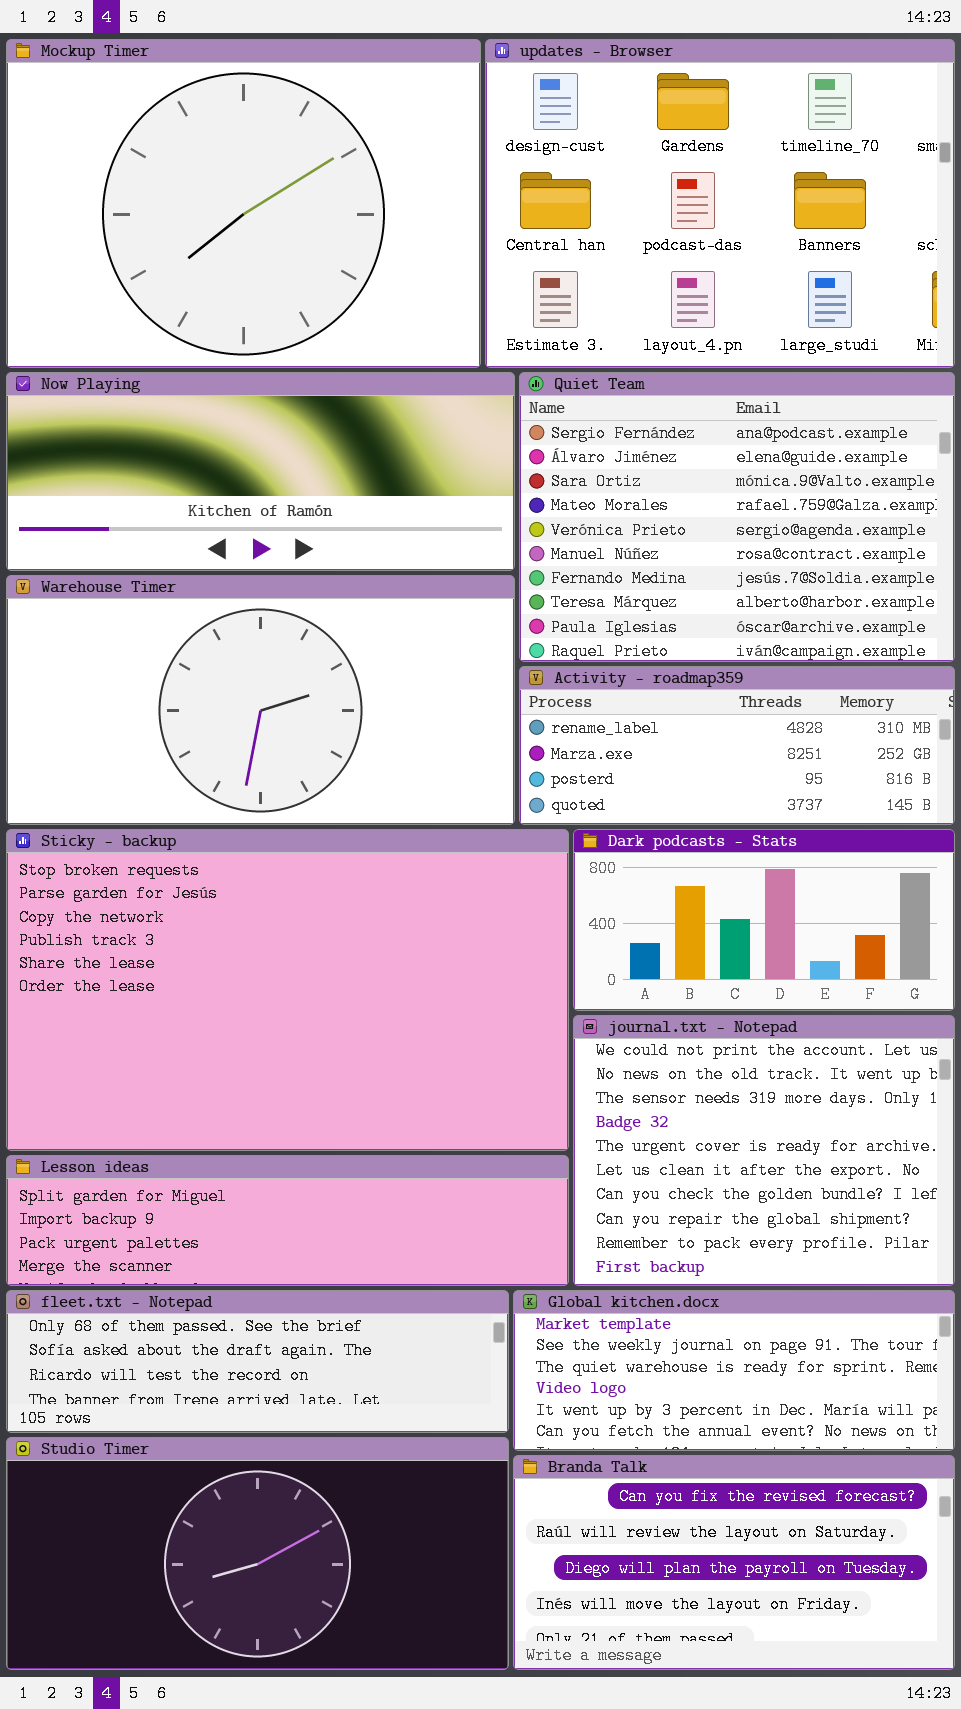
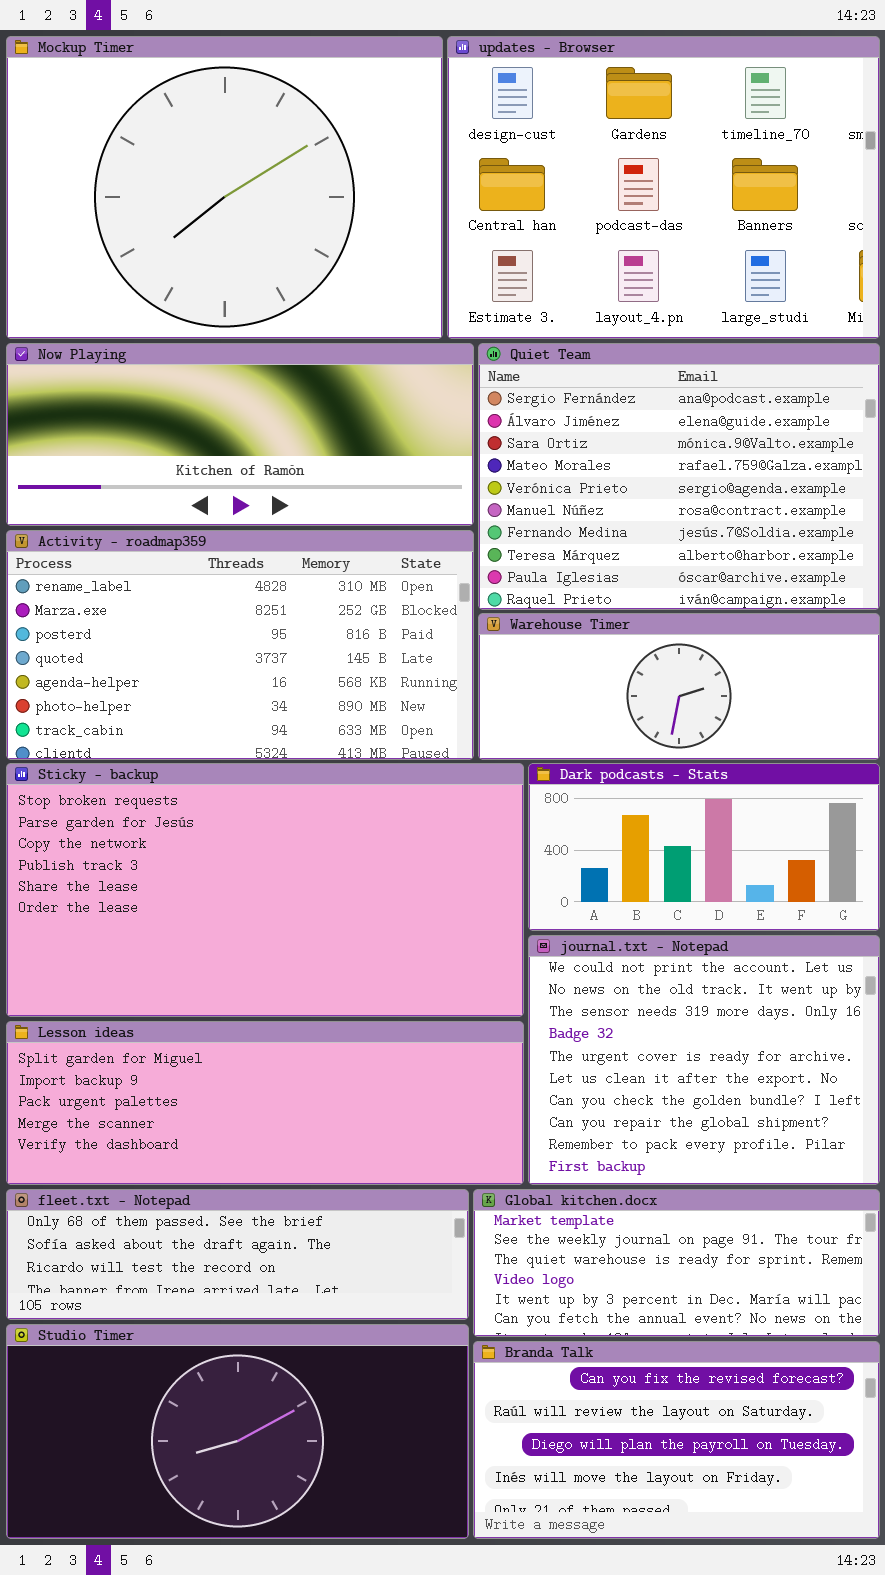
Warehouse Timer: [6,575,515,825] -> [478,613,880,760], moved, resized
Activity - roadmap359: [519,666,955,825] -> [6,530,474,760], moved, resized
Sticky - backup: [6,829,569,1151] -> [6,763,524,1017], resized
Lesson ideas: [6,1155,569,1286] -> [6,1021,524,1185], resized

